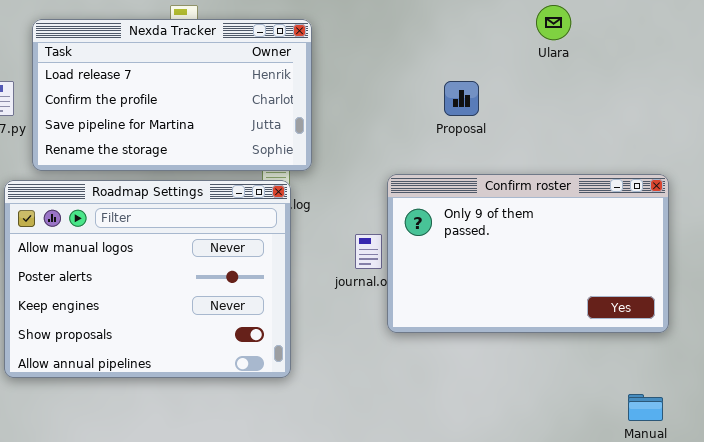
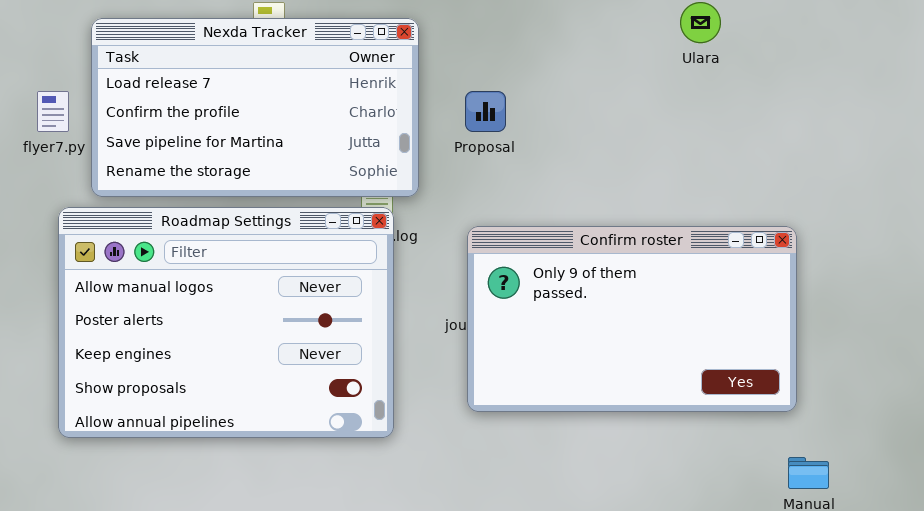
Proposal: [444,81,479,116] -> [465,91,506,132], moved
Confirm roster: [387,174,669,333] -> [467,226,797,412], moved

